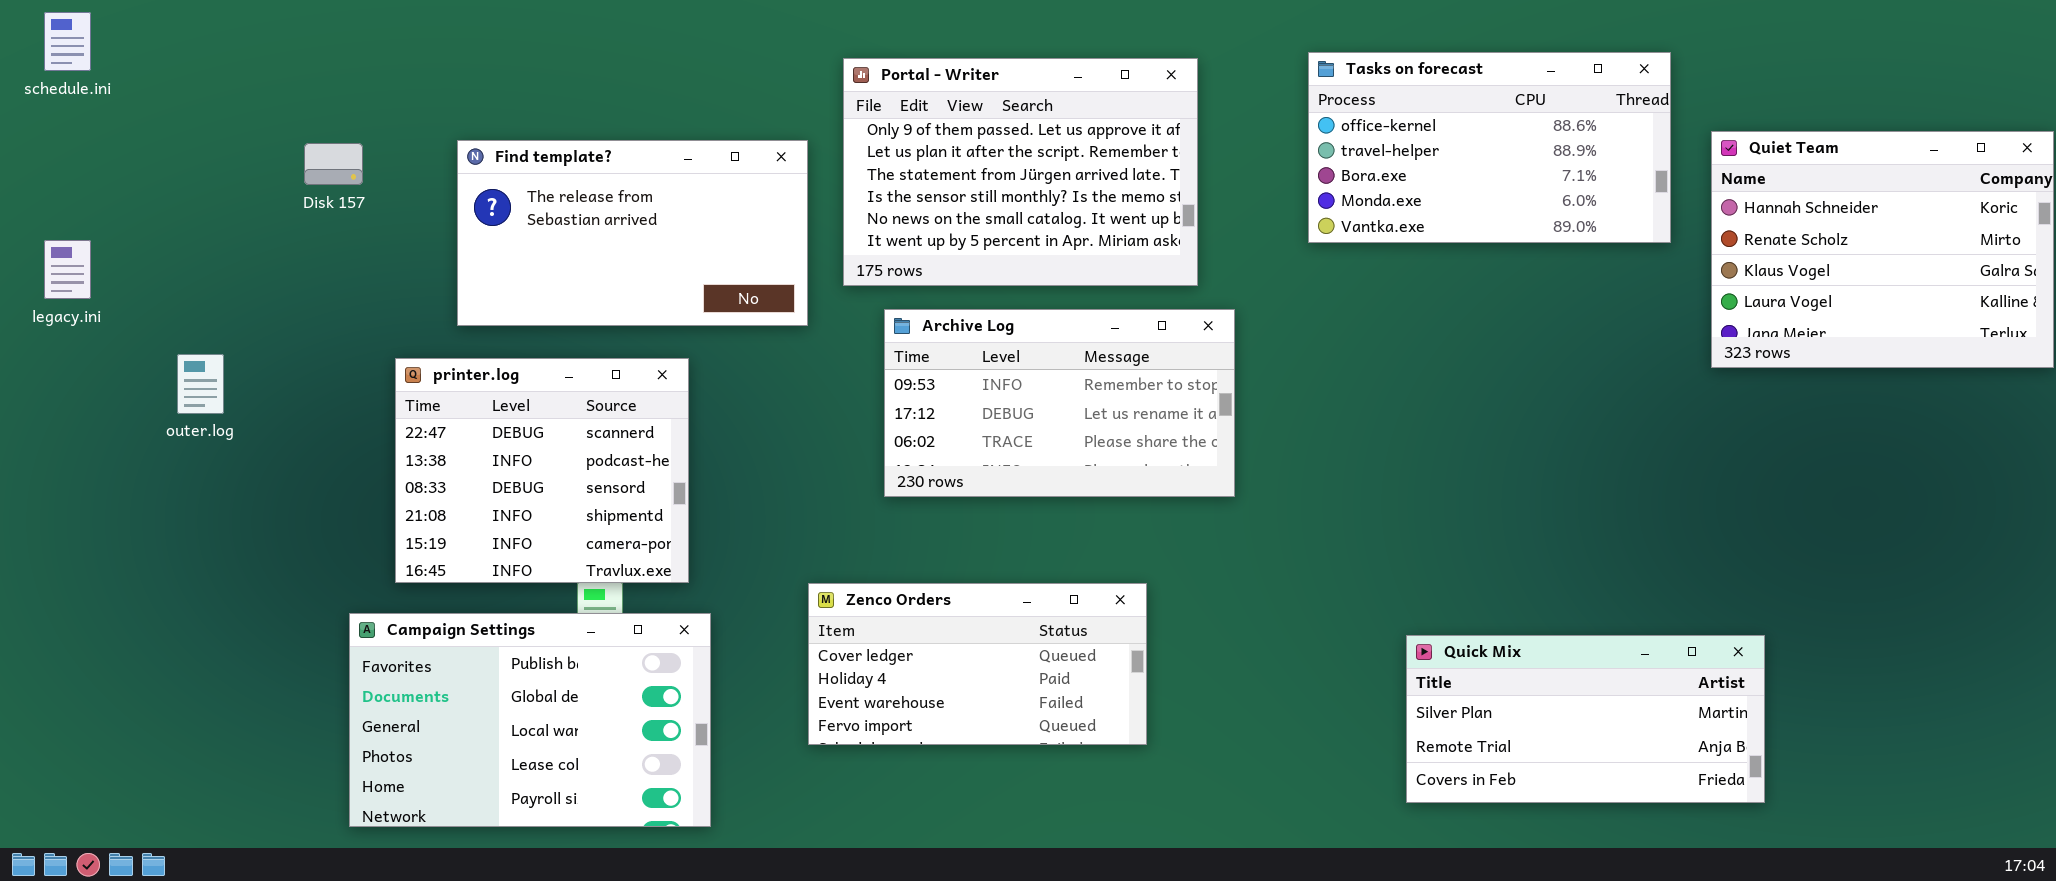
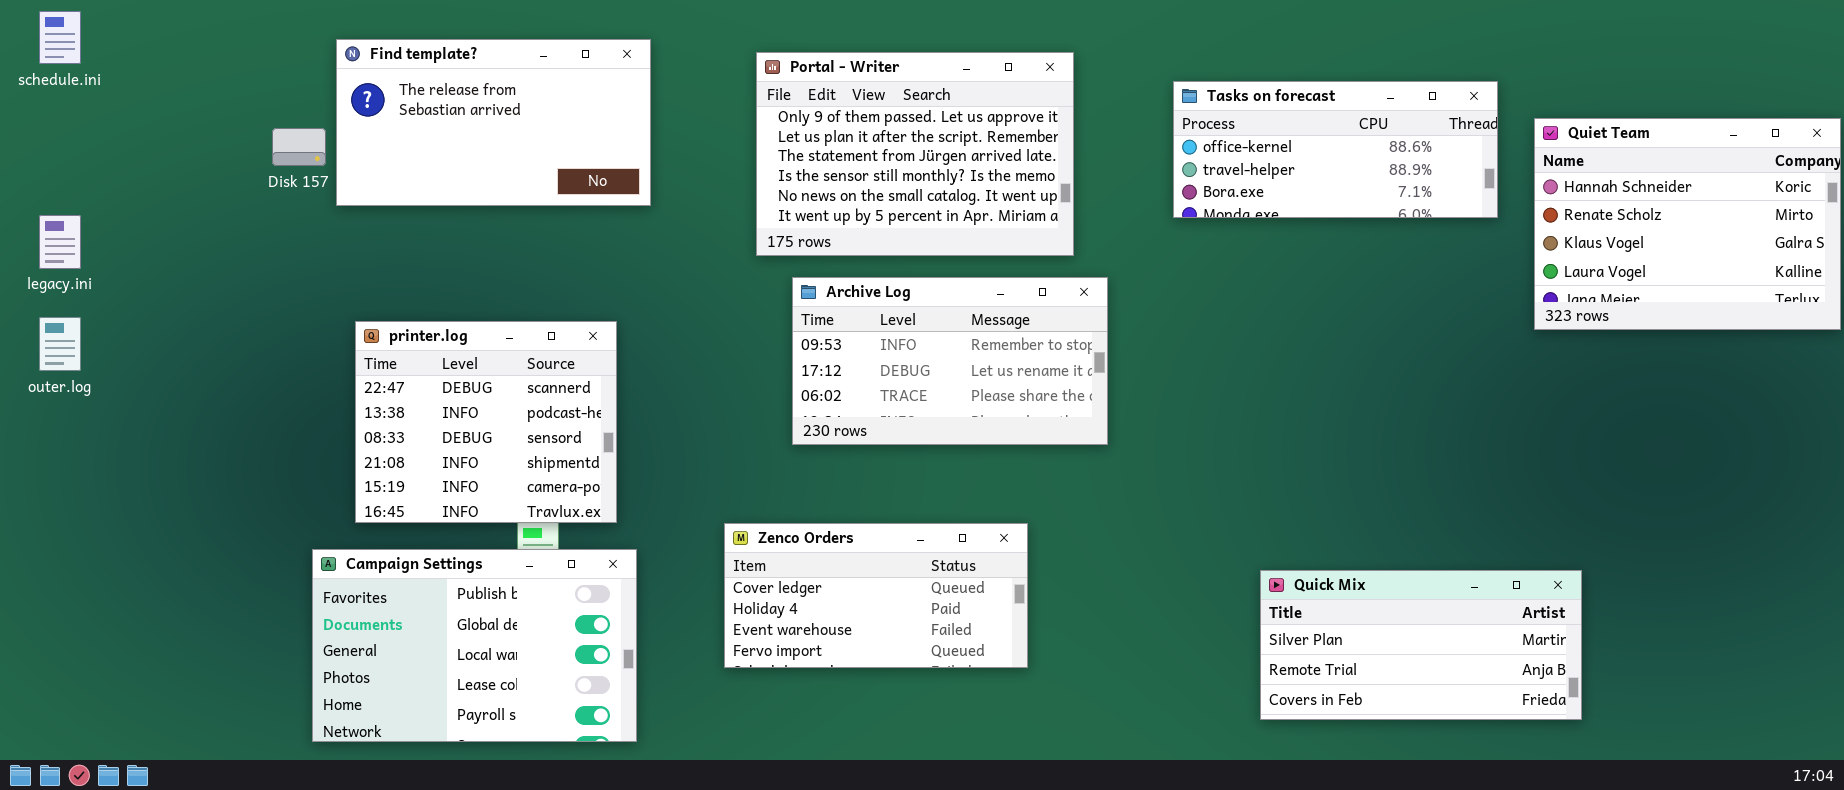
Tasks on forecast: [1308,52,1671,243] -> [1173,81,1498,218], resized
Find template?: [457,140,808,326] -> [336,39,651,206], moved
outer.log: [177,354,224,414] -> [39,317,81,371], moved

